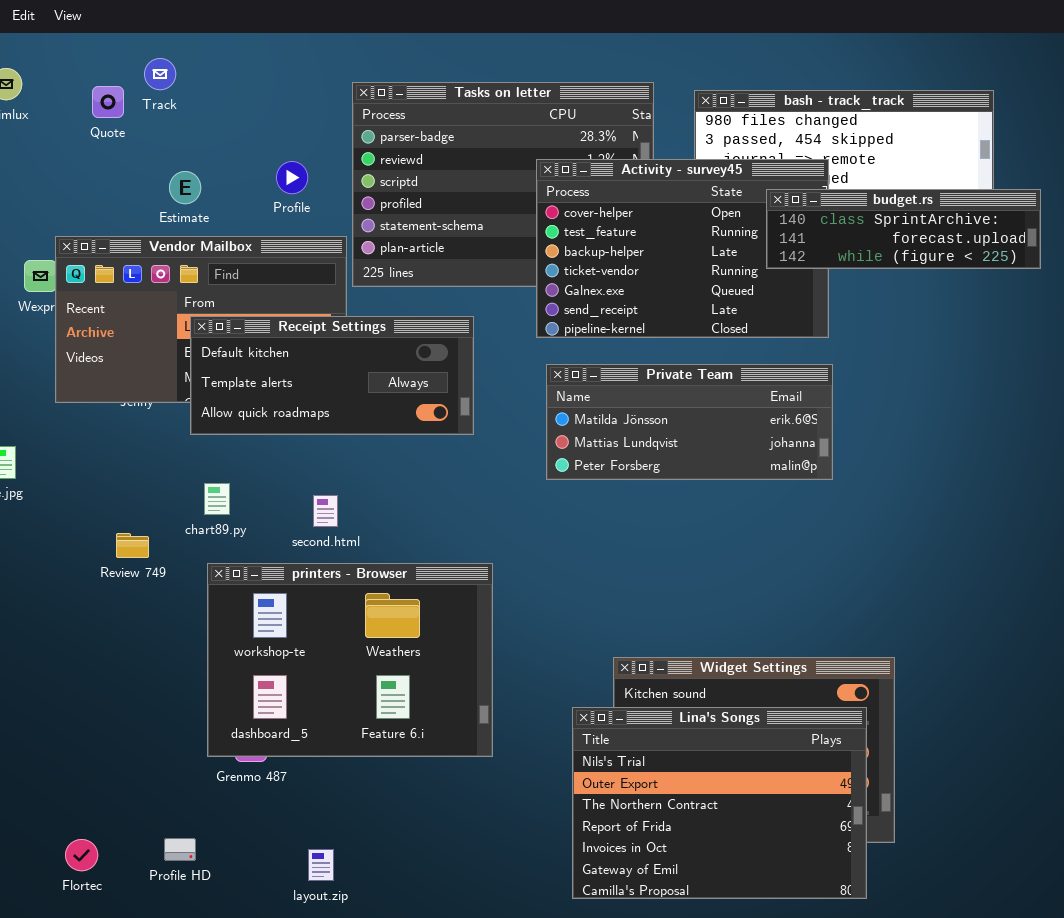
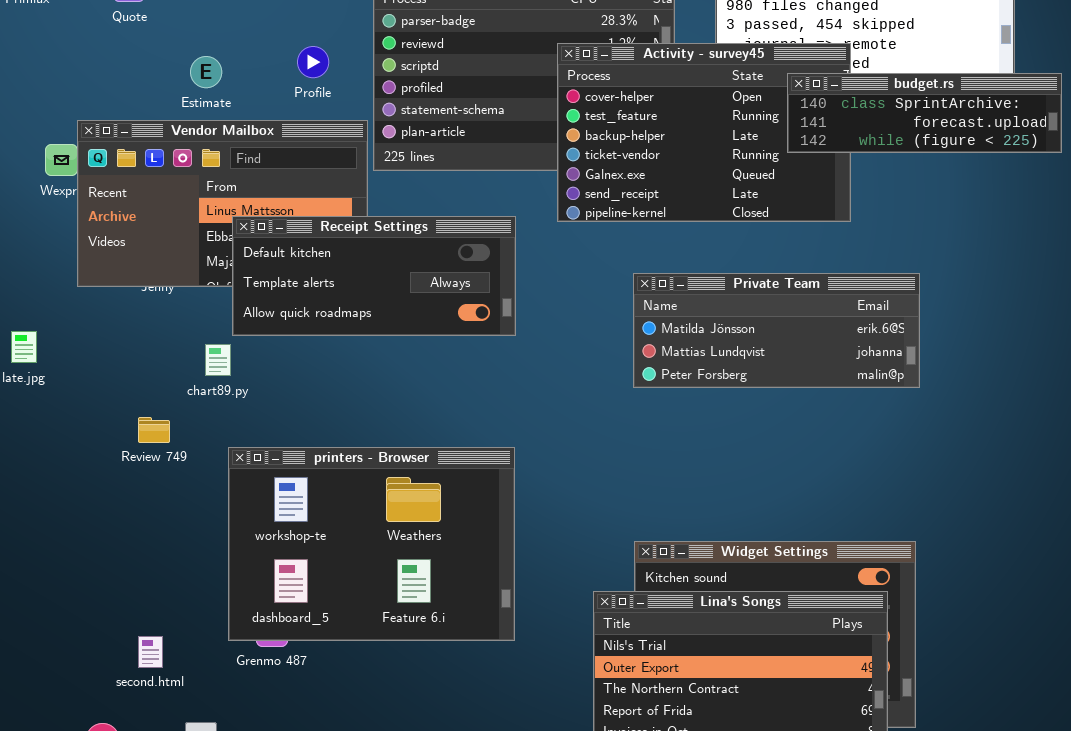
Receipt Settings: [190,316,474,435] -> [232,216,516,336], moved
Private Team: [546,364,833,480] -> [633,273,920,388], moved
chart89.py: [204,483,230,515] -> [205,344,231,376], moved
second.html: [313,495,338,527] -> [138,636,163,668], moved

